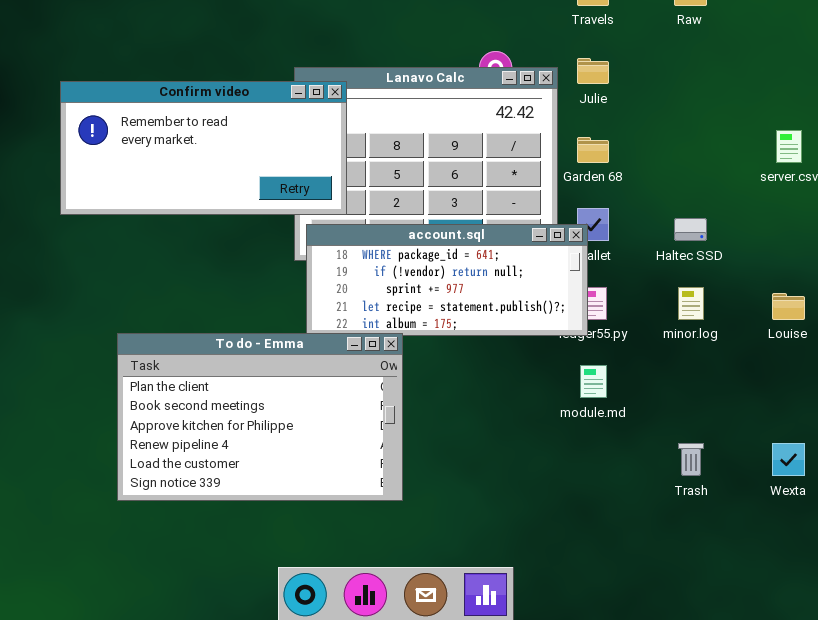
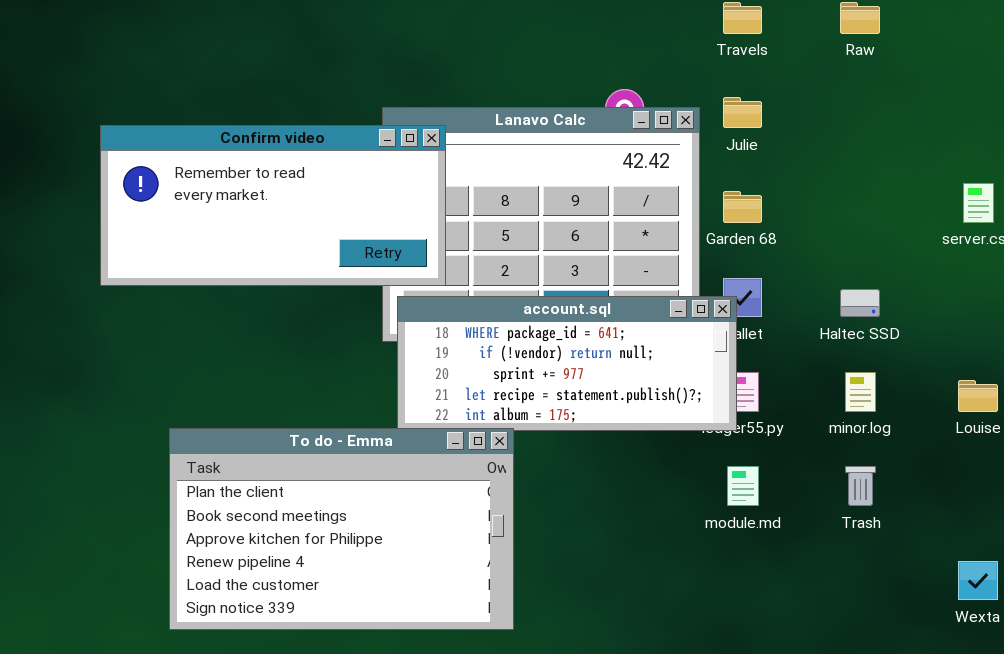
Trash: [678,443,704,476] -> [845,466,876,506], moved

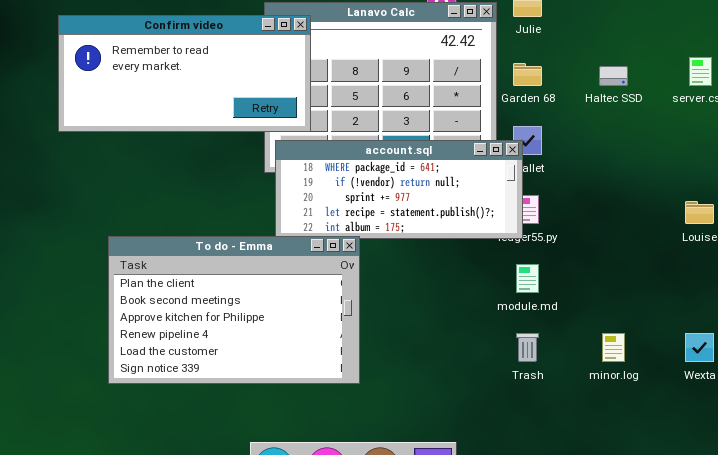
Haltec SSD: [840,289,880,317] -> [599,66,628,86], moved
minor.log: [845,372,876,412] -> [602,333,625,362], moved
Trash: [845,466,876,506] -> [516,333,539,362], moved

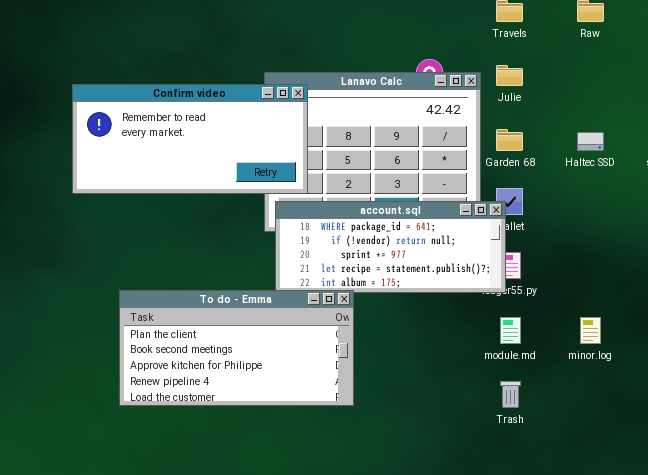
To do - Emma: [108,236,360,384] -> [119,290,354,406], resized
minor.log: [602,333,625,362] -> [580,317,601,344], moved

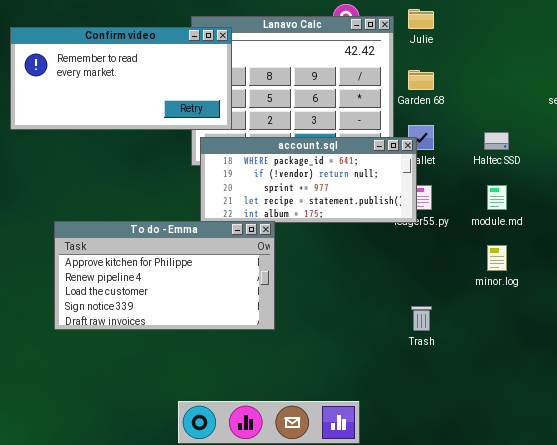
Haltec SSD: [577,132,604,151] -> [484,132,509,150], moved
To do - Emma: [119,290,354,406] -> [54,221,275,330], scrolled down 2 rows
module.md: [500,317,521,344] -> [487,185,507,210], moved

